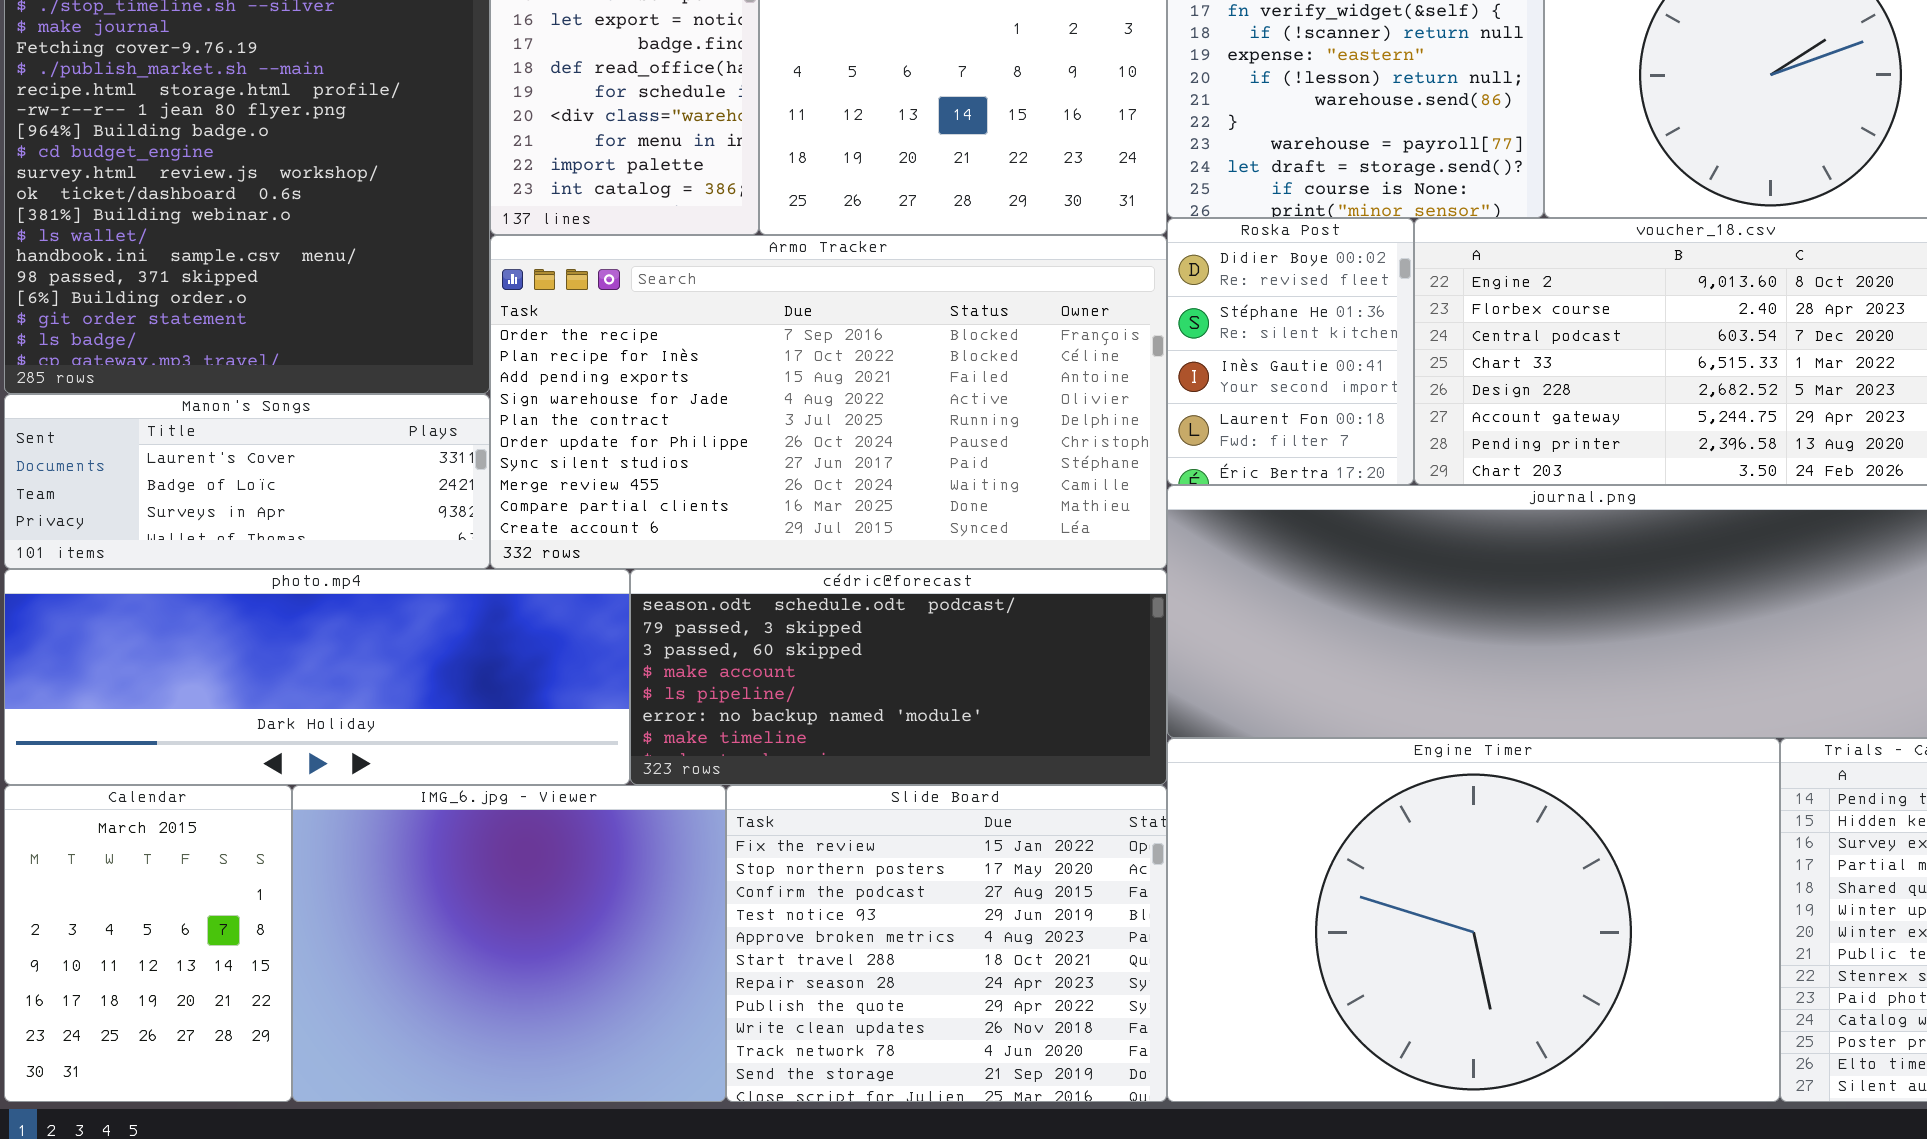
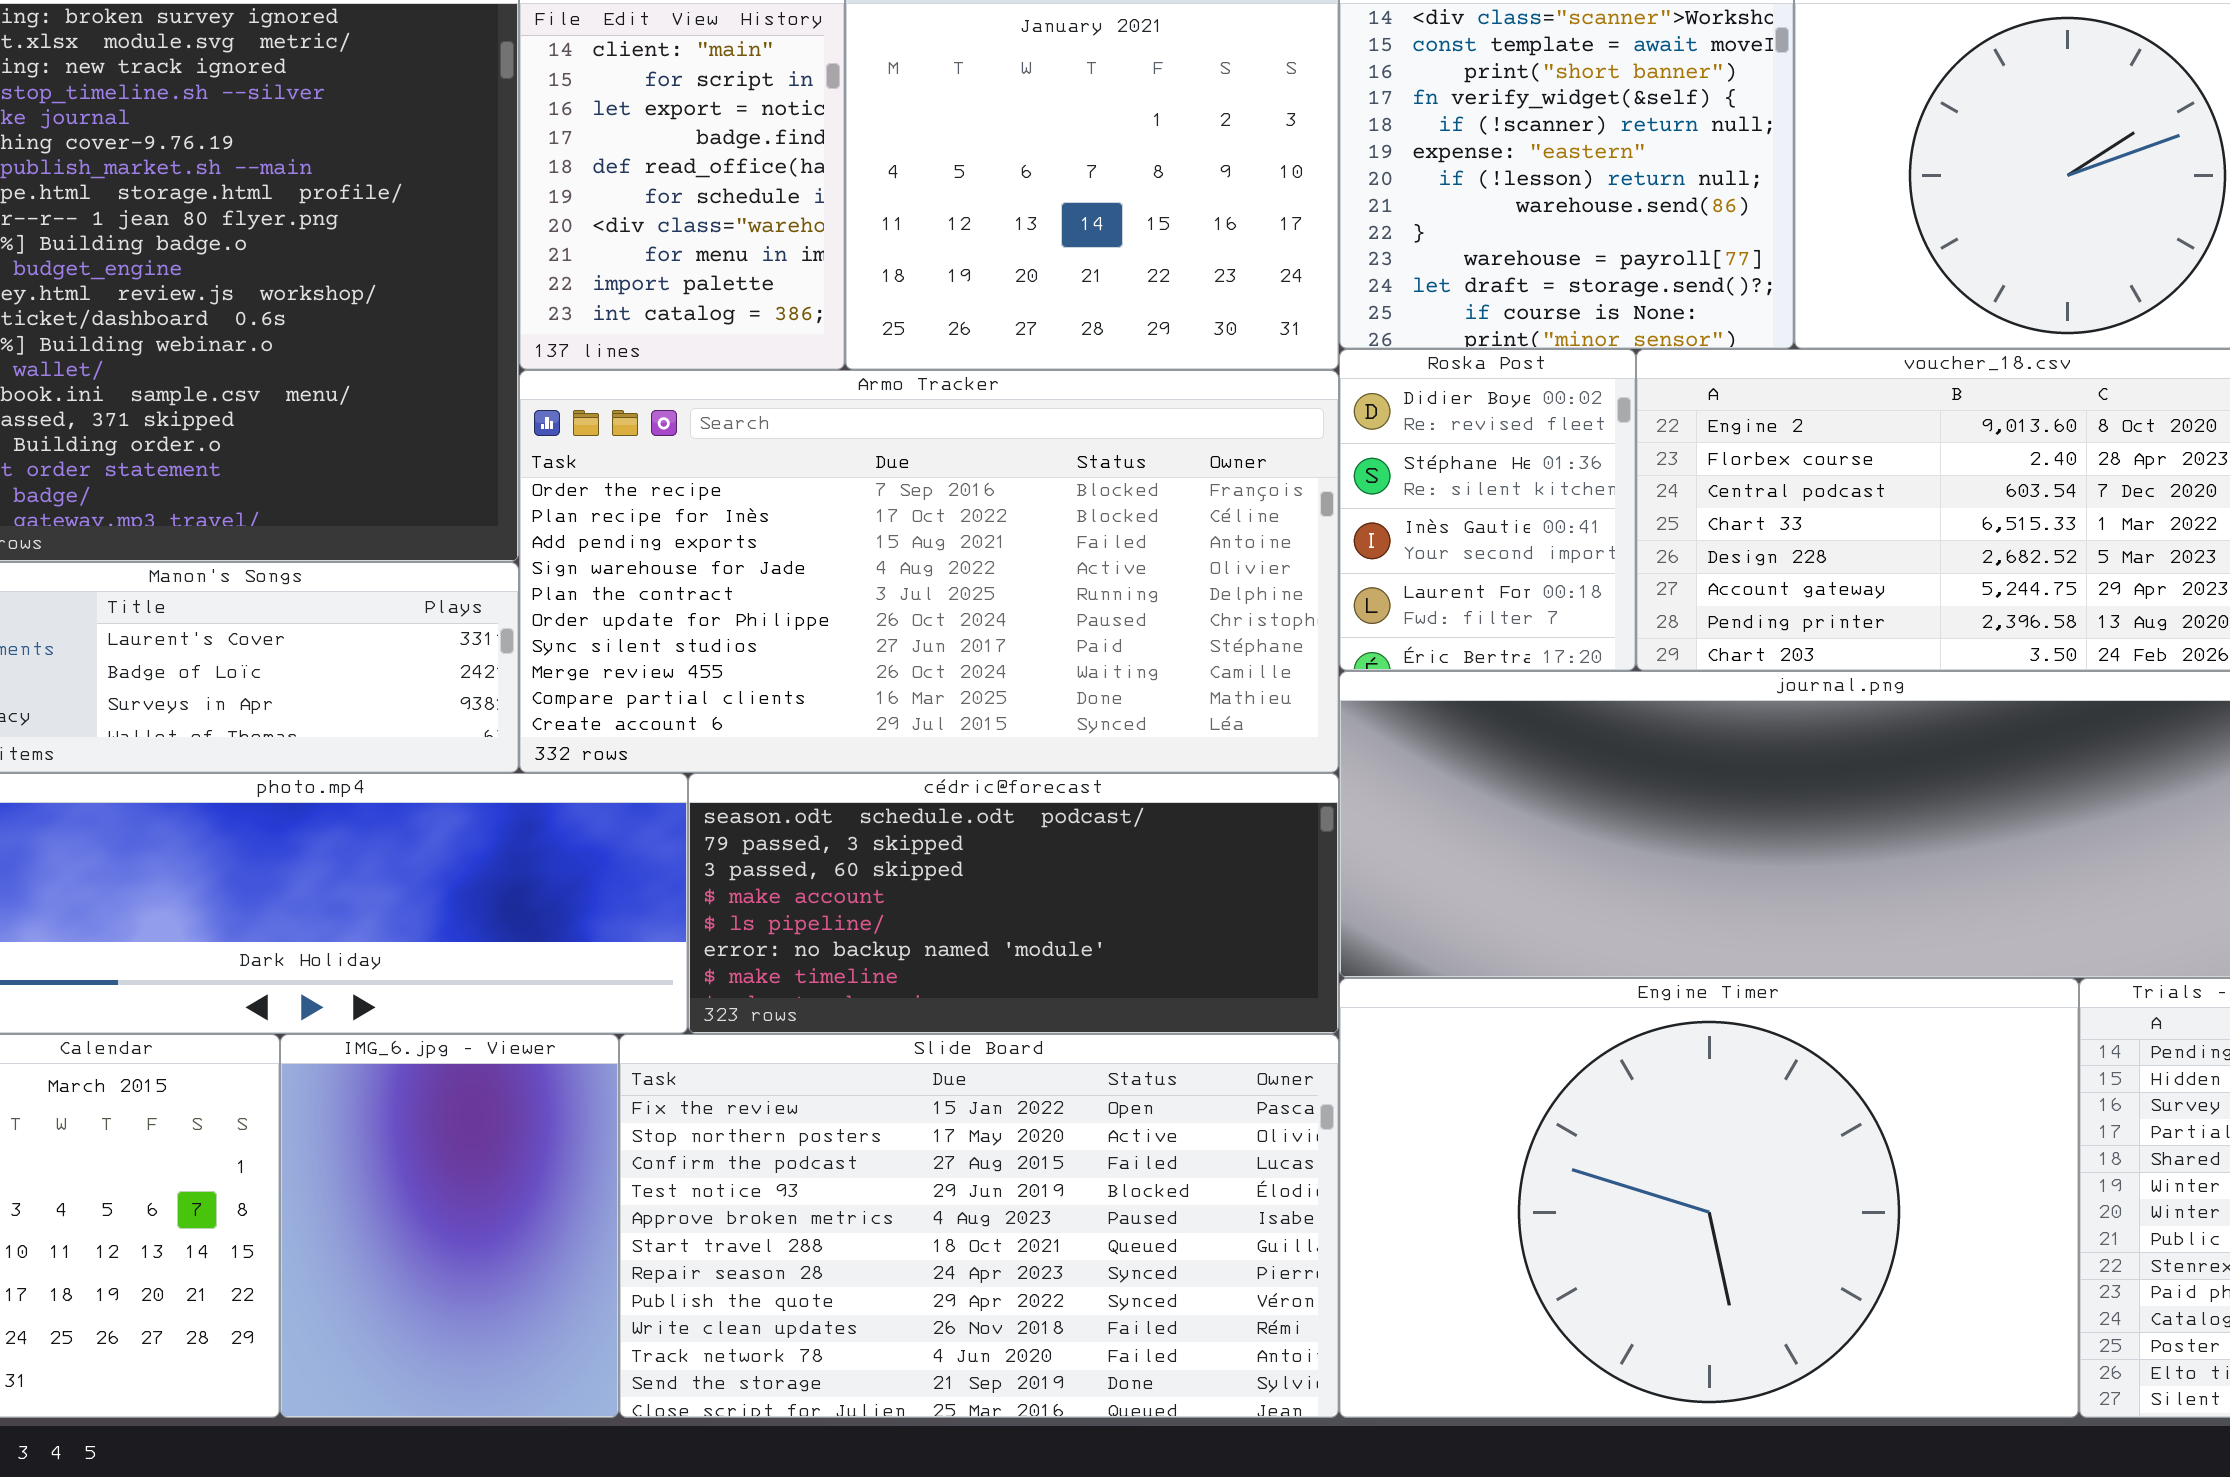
IMG_6.jpg - Viewer: [292,785,726,1102] -> [280,1034,619,1418], resized
Slide Board: [726,785,1167,1102] -> [619,1034,1339,1418], resized

